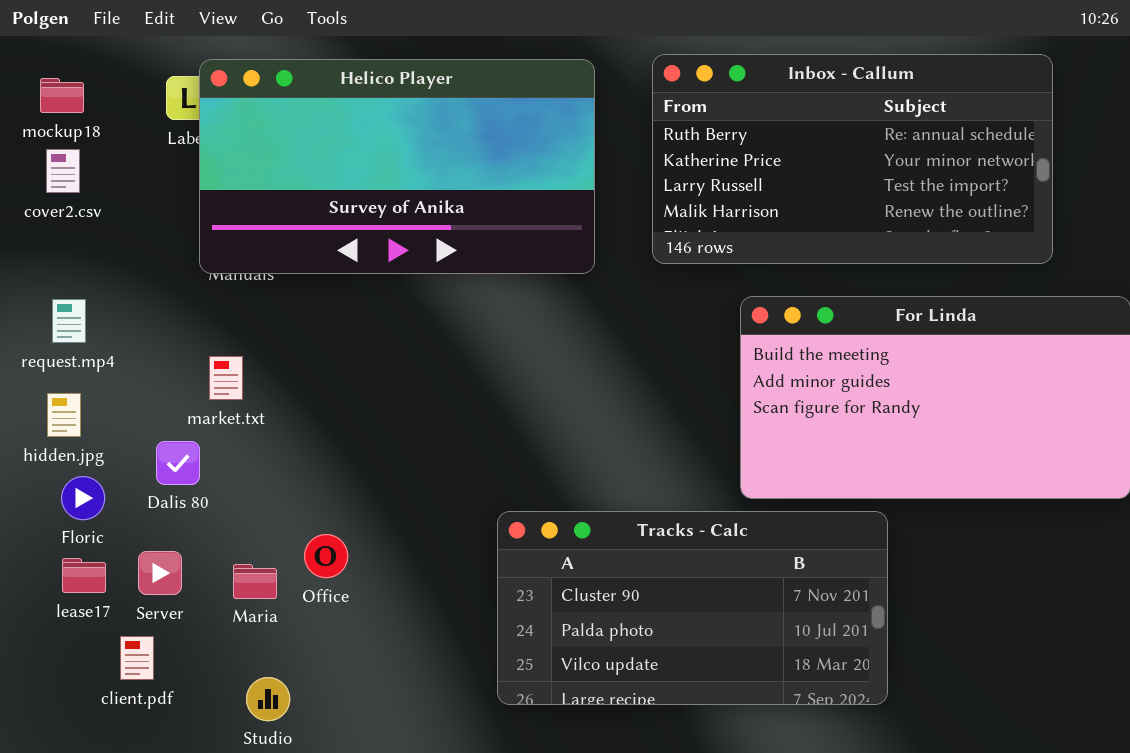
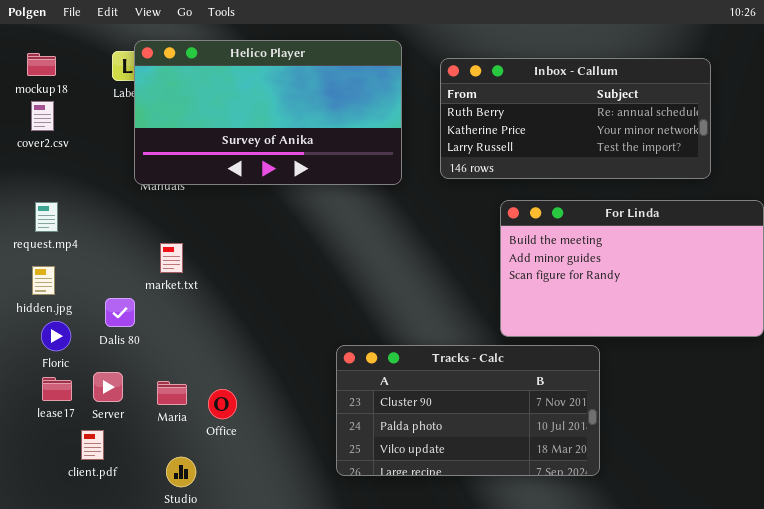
Inbox - Callum: [652,54,1053,264] -> [440,58,711,179], resized
market.txt: [209,356,243,400] -> [160,243,183,273], moved
Office: [304,534,348,578] -> [208,389,237,419], moved

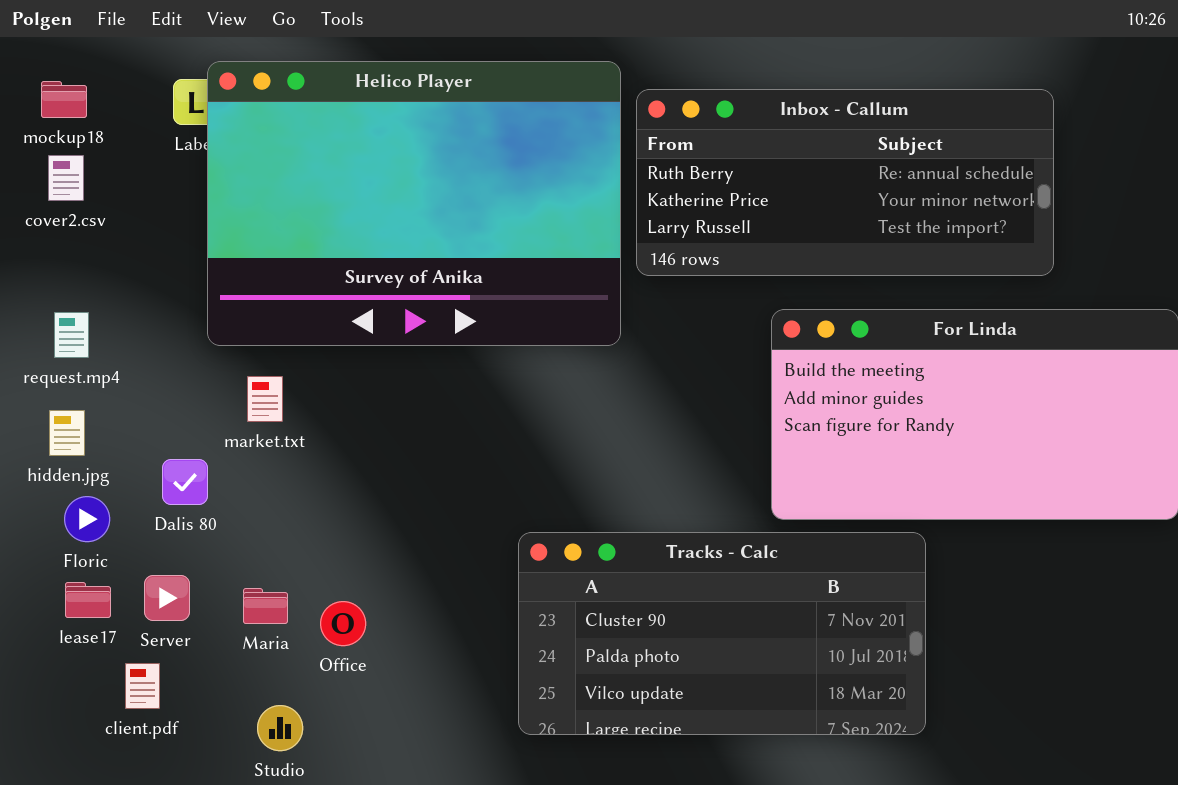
Helico Player: [134,40,402,185] -> [207,61,621,346], resized
Inbox - Callum: [440,58,711,179] -> [636,89,1054,276], moved

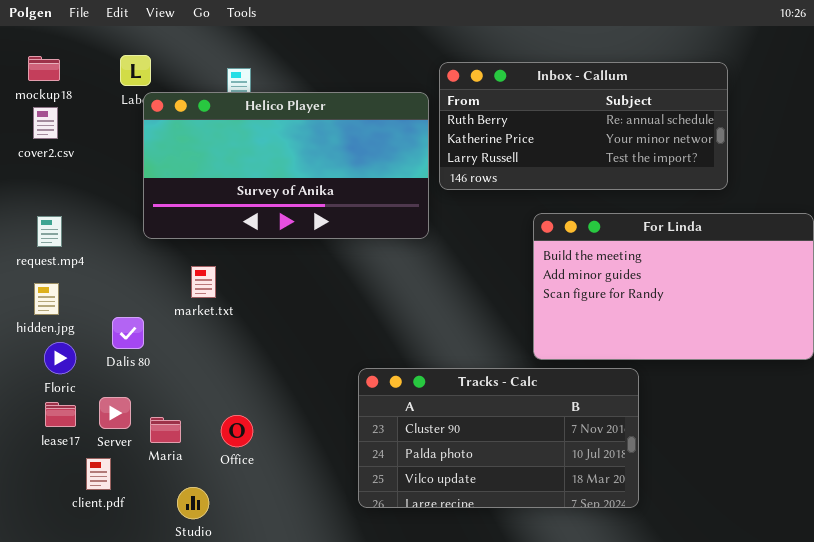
Helico Player: [207,61,621,346] -> [143,92,429,239], resized
market.txt: [247,376,283,422] -> [191,266,216,298], moved
Maria: [243,588,288,624] -> [150,417,181,443], moved

